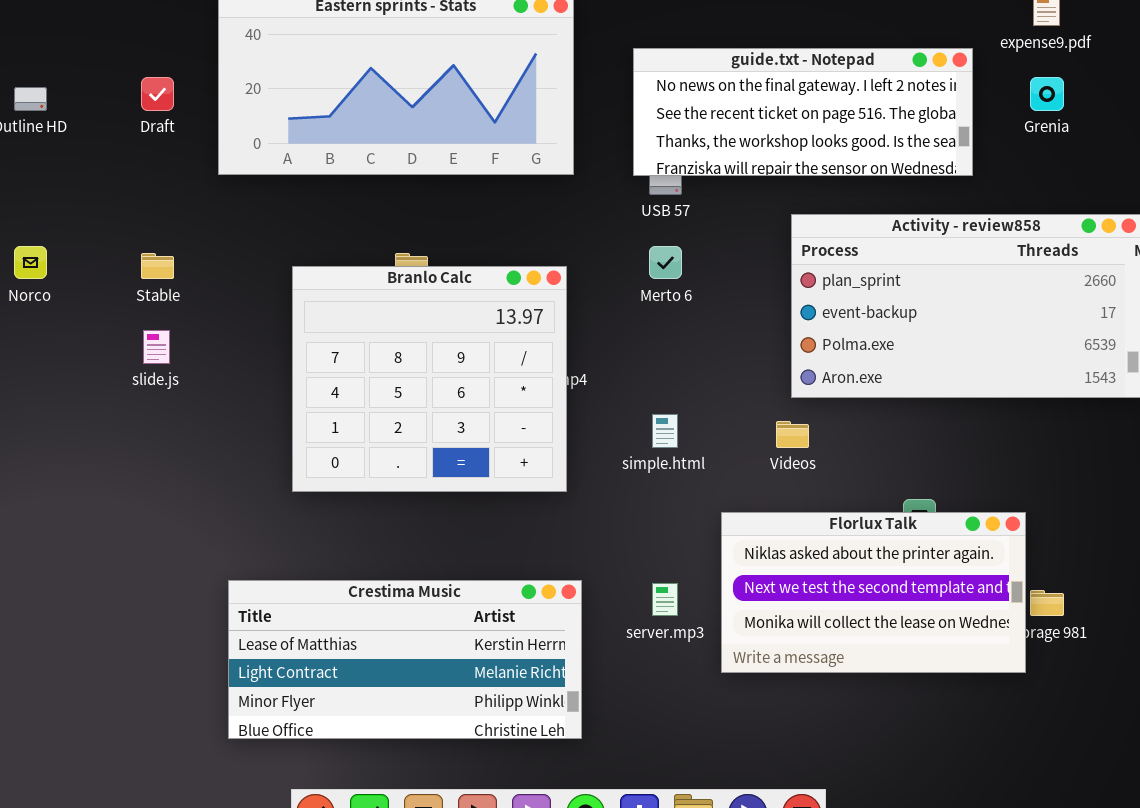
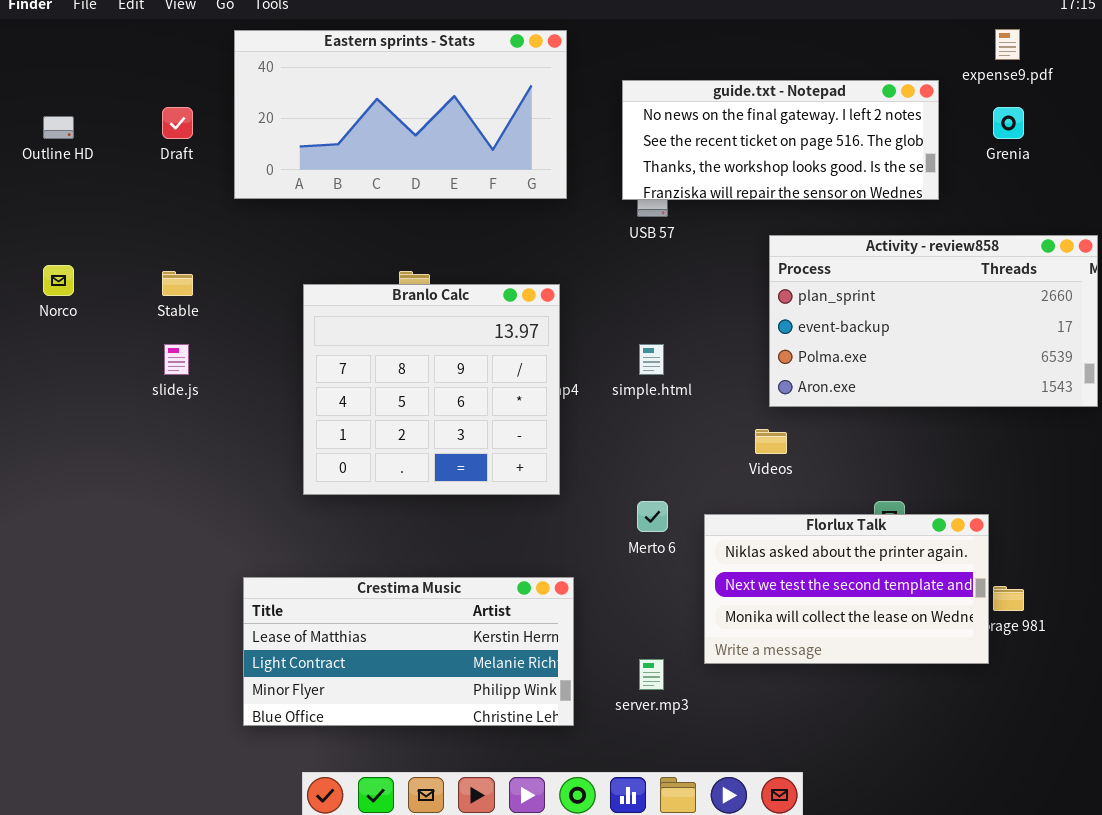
Merto 6: [649,246,682,279] -> [637,501,668,532], moved
simple.html: [652,414,678,448] -> [639,344,664,375], moved
server.mp3: [652,583,678,616] -> [639,659,664,690], moved

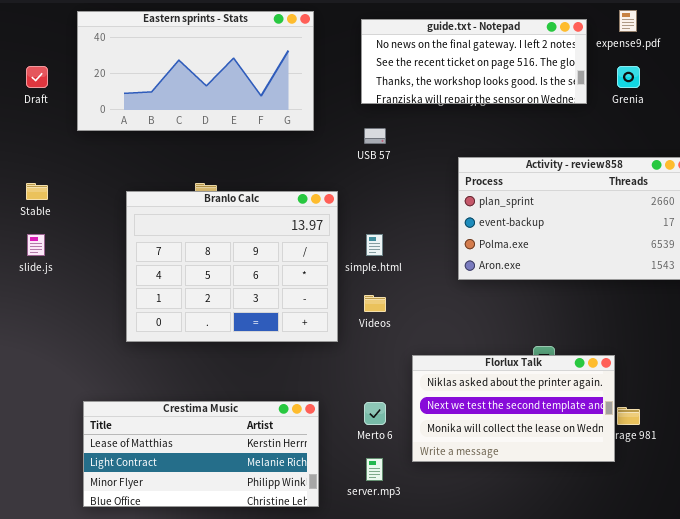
guide.txt - Notepad: [622,80,939,200] -> [361,19,587,104], moved
Branlo Calc: [303,284,560,495] -> [126,191,338,342], resized
Videos: [755,429,787,454] -> [364,295,386,312], moved
Merto 6: [637,501,668,532] -> [364,402,386,425], moved

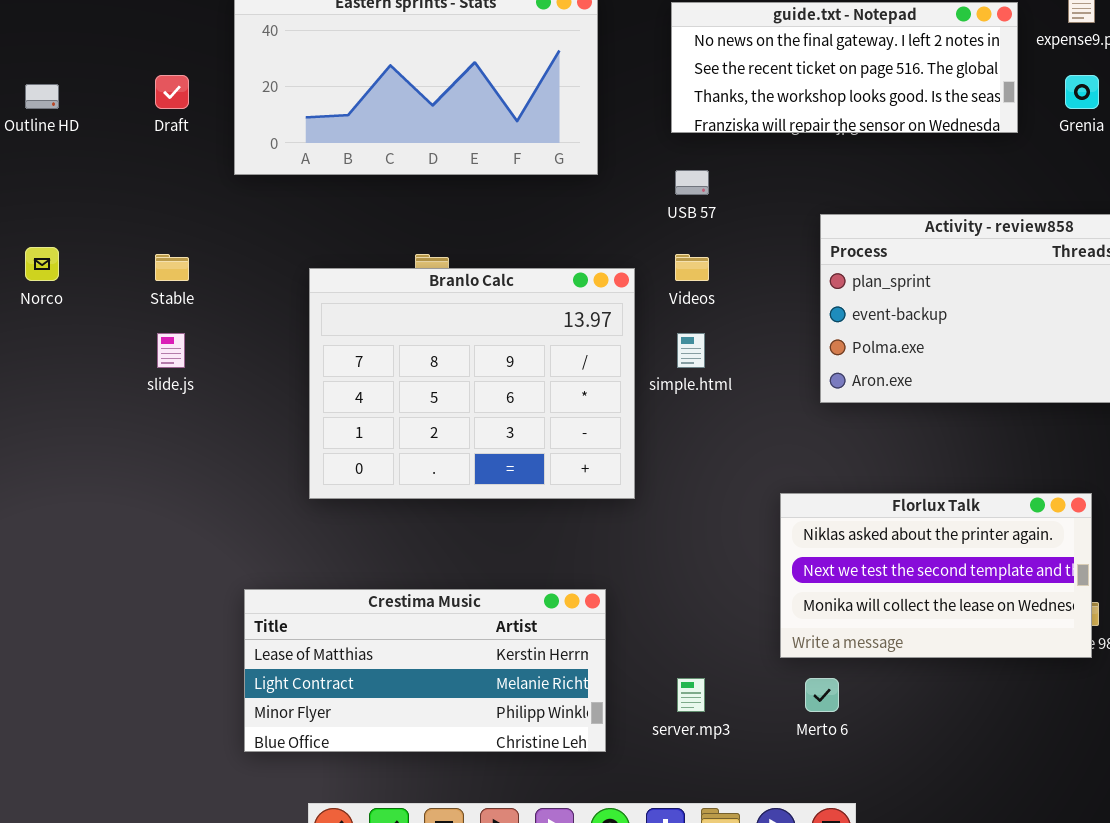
Videos: [364,295,386,312] -> [675,254,709,281], moved
Florlux Talk: [412,355,615,462] -> [780,493,1092,658], moved
Merto 6: [364,402,386,425] -> [805,678,839,712], moved

